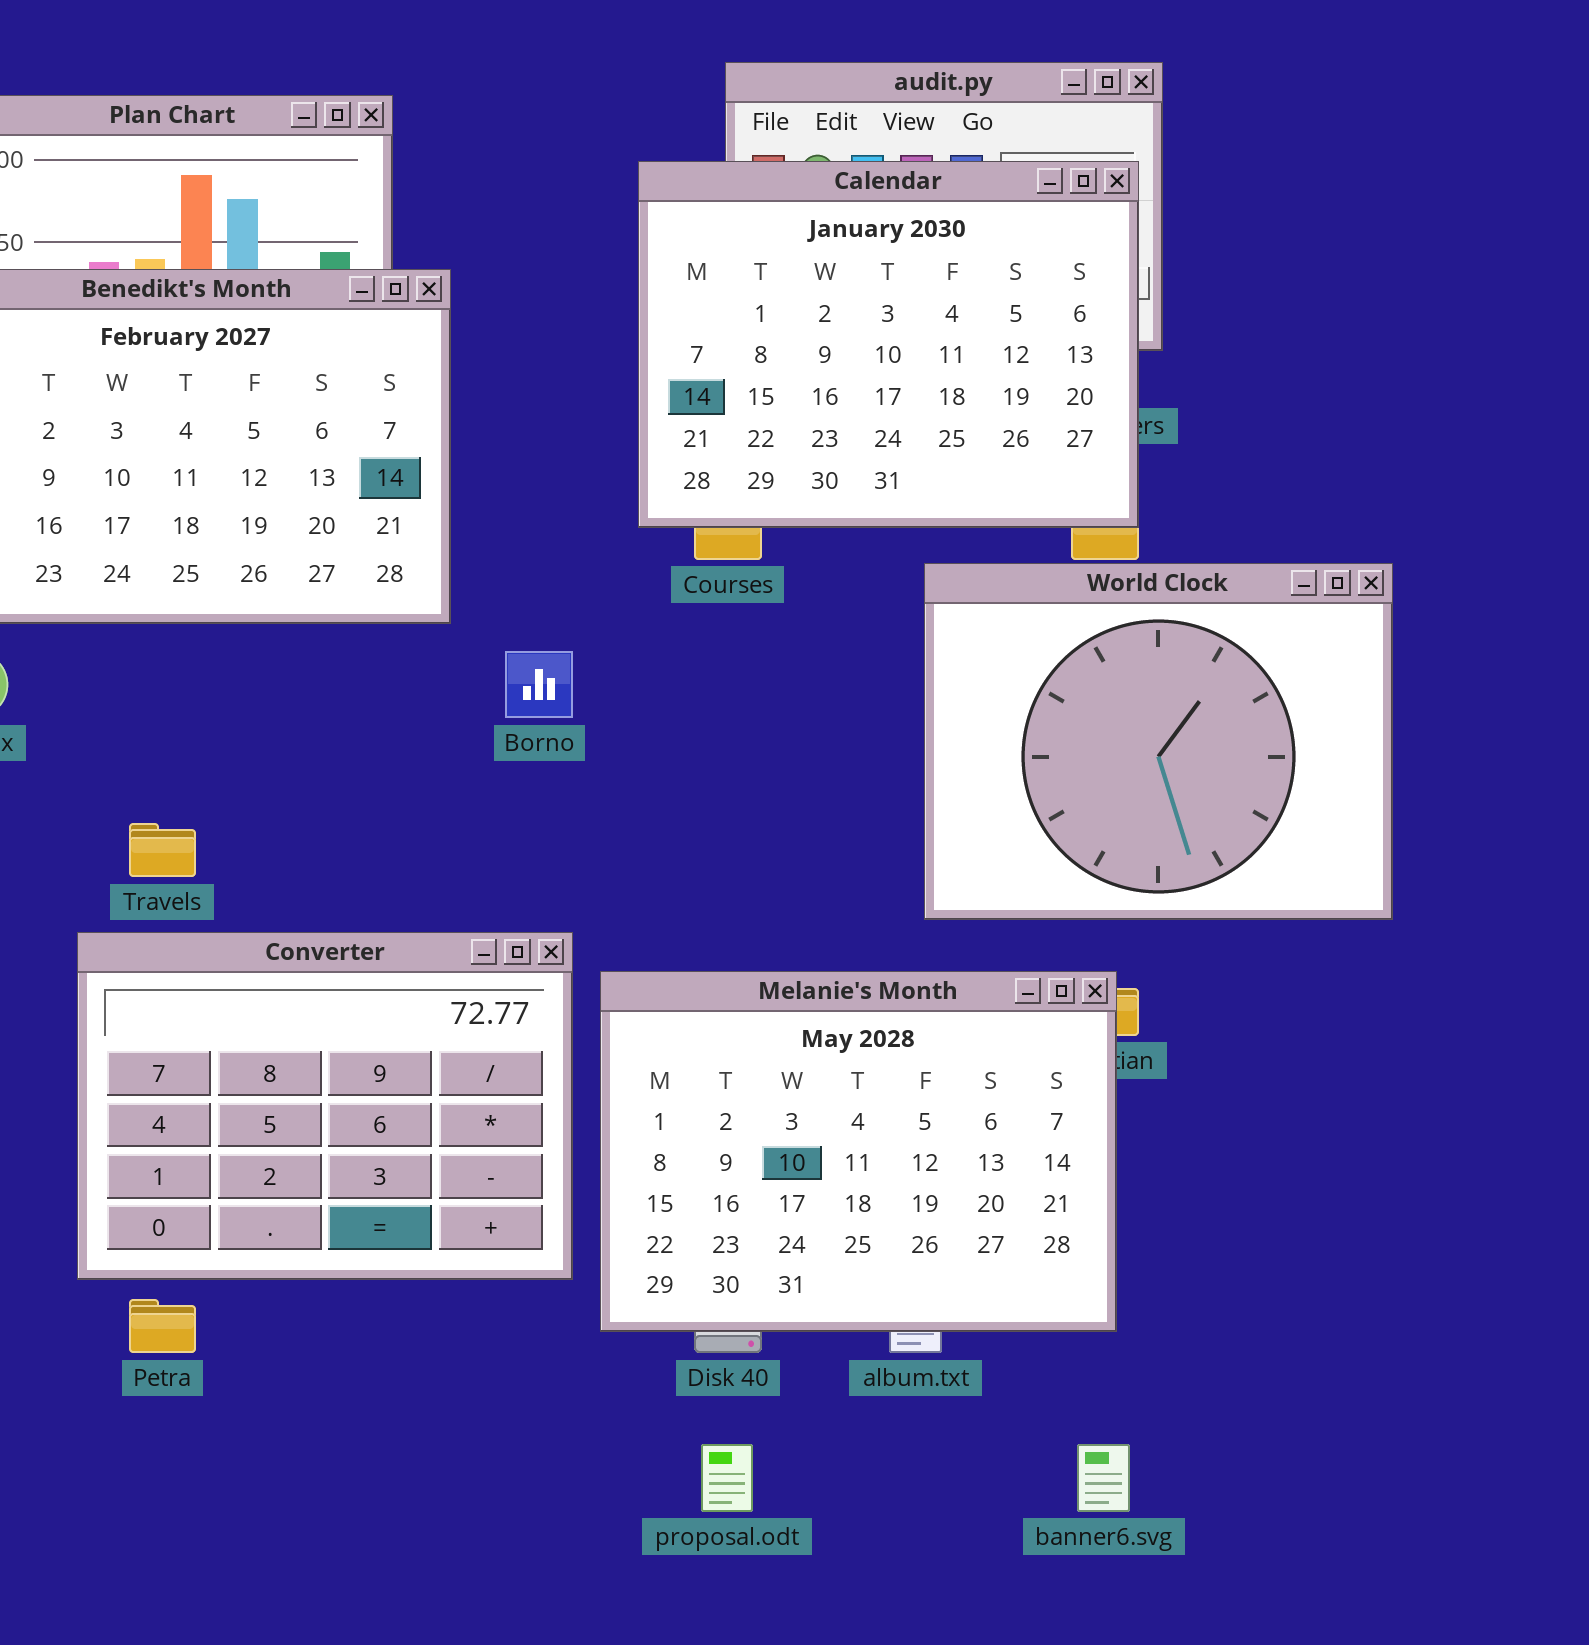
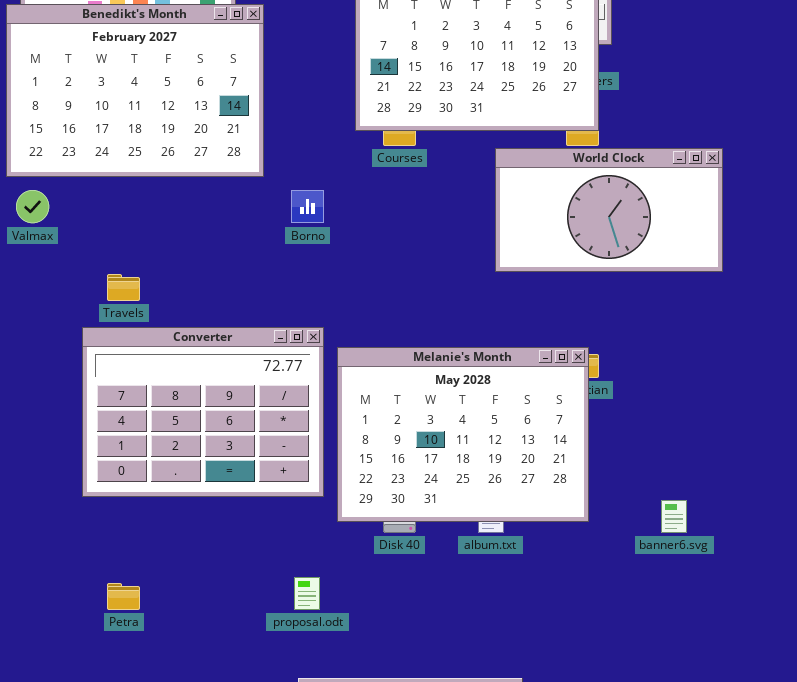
World Clock: [924,563,1393,920] -> [495,148,723,272], resized
Petra: [129,1299,196,1353] -> [107,583,140,610], moved
proposal.odt: [701,1444,753,1512] -> [294,577,320,610], moved
banner6.svg: [1077,1444,1130,1512] -> [661,500,687,533], moved

